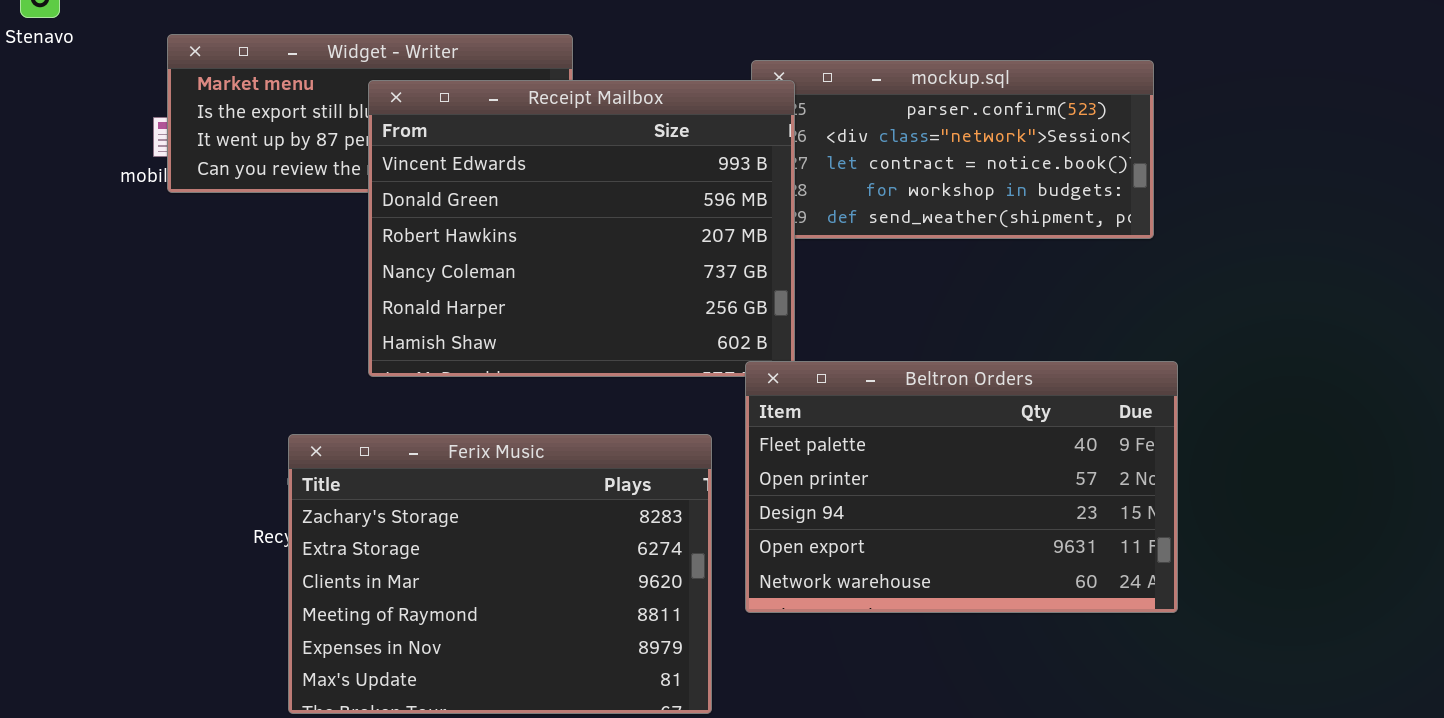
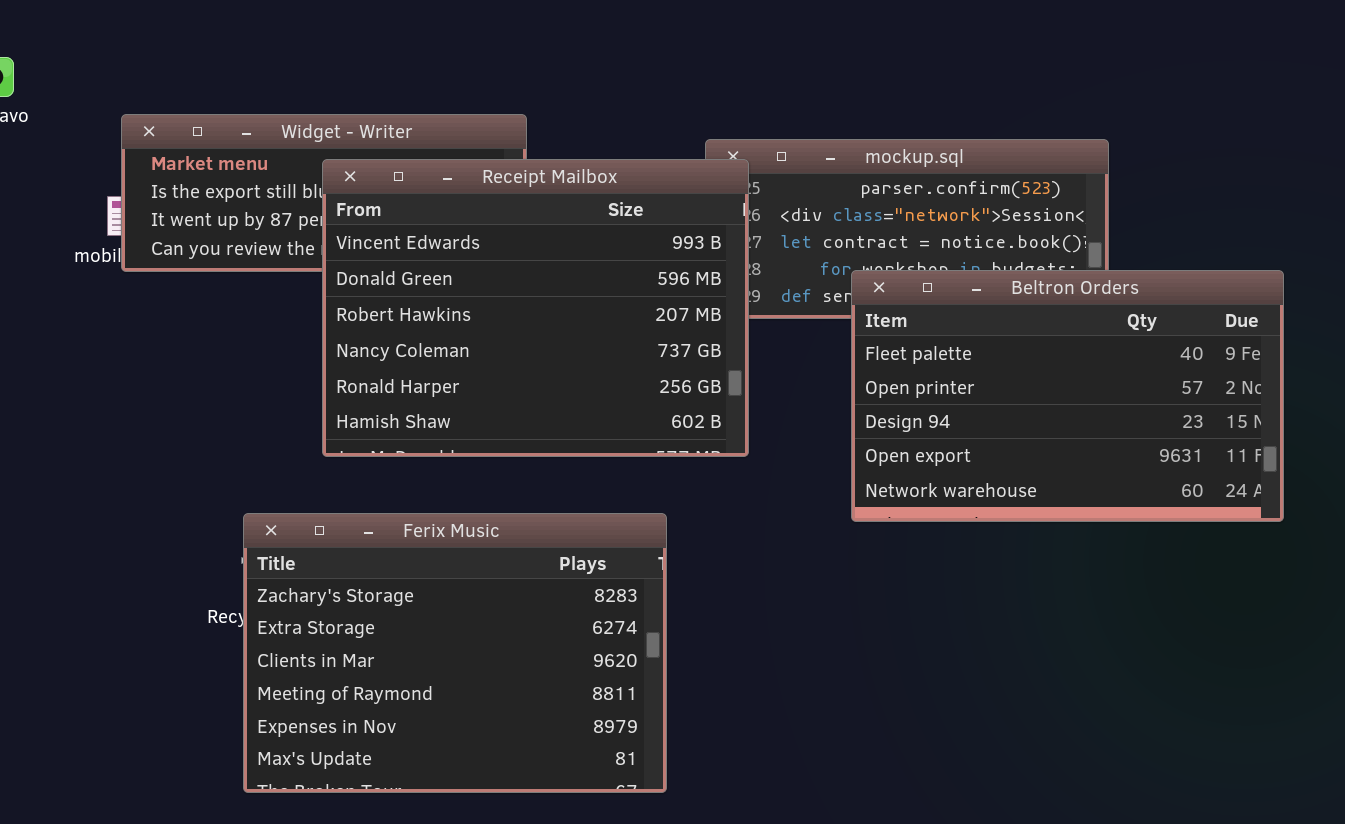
Beltron Orders: [745,361,1178,613] -> [851,270,1284,522], moved

